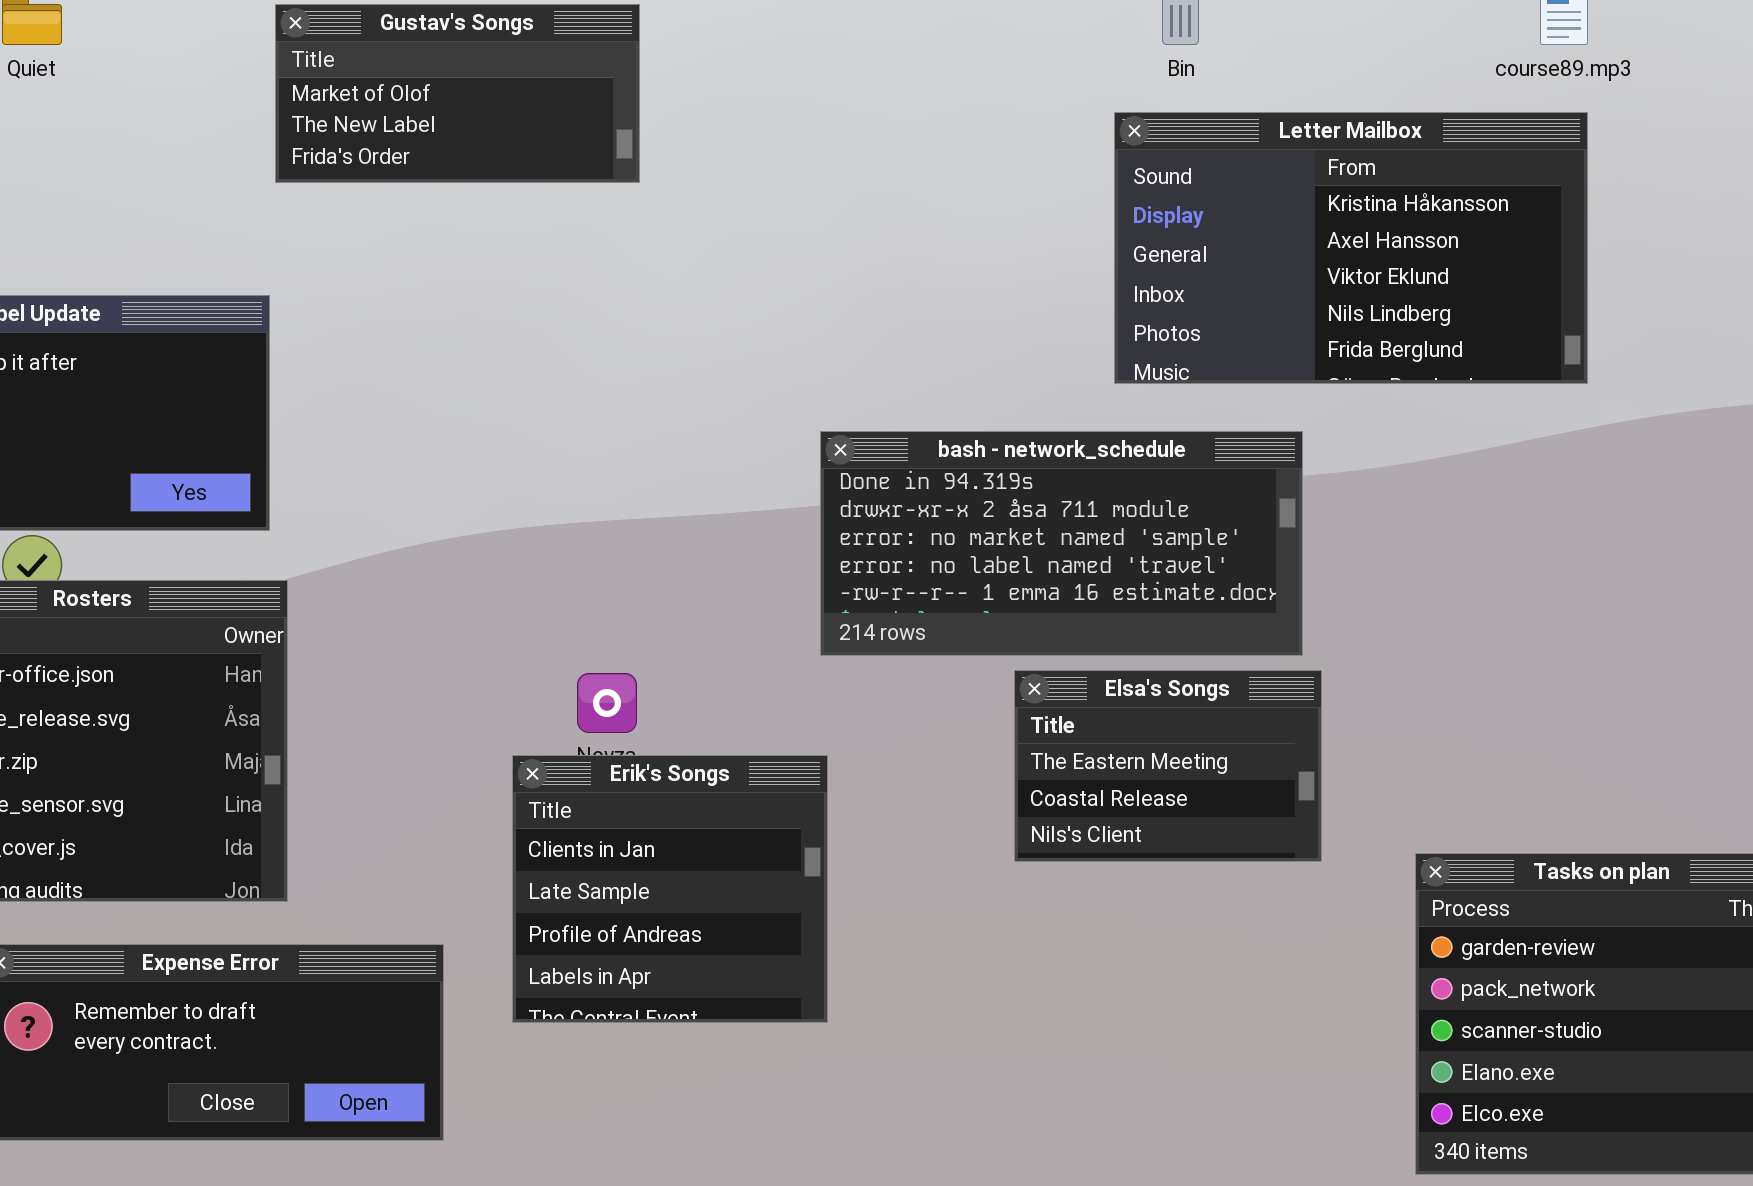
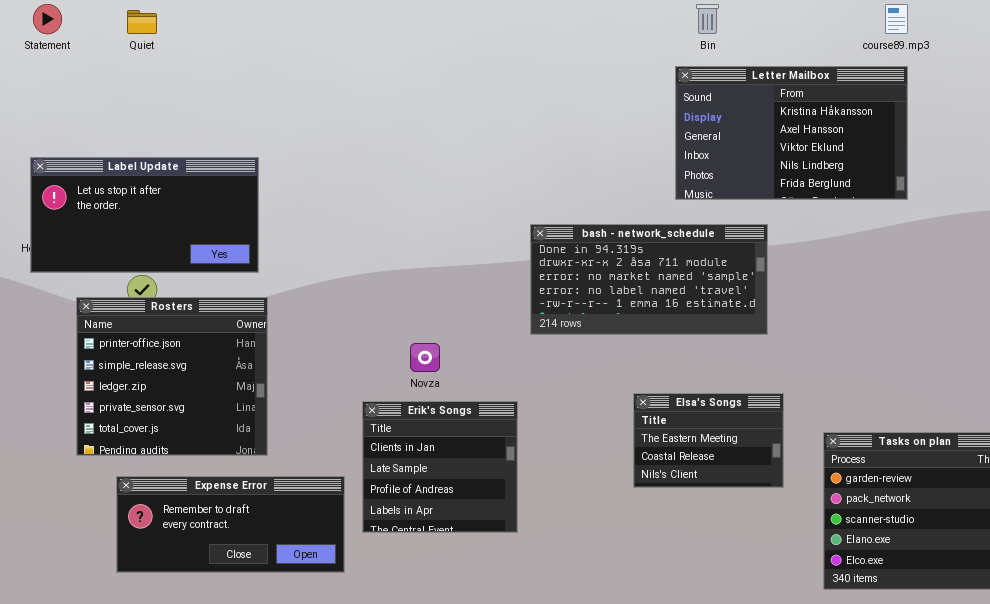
Gustav's Songs: [275,4,640,183] -> none, closed
Elsa's Songs: [1014,670,1322,862] -> [633,393,784,488], moved
Erik's Songs: [512,755,828,1023] -> [362,401,518,533], moved

